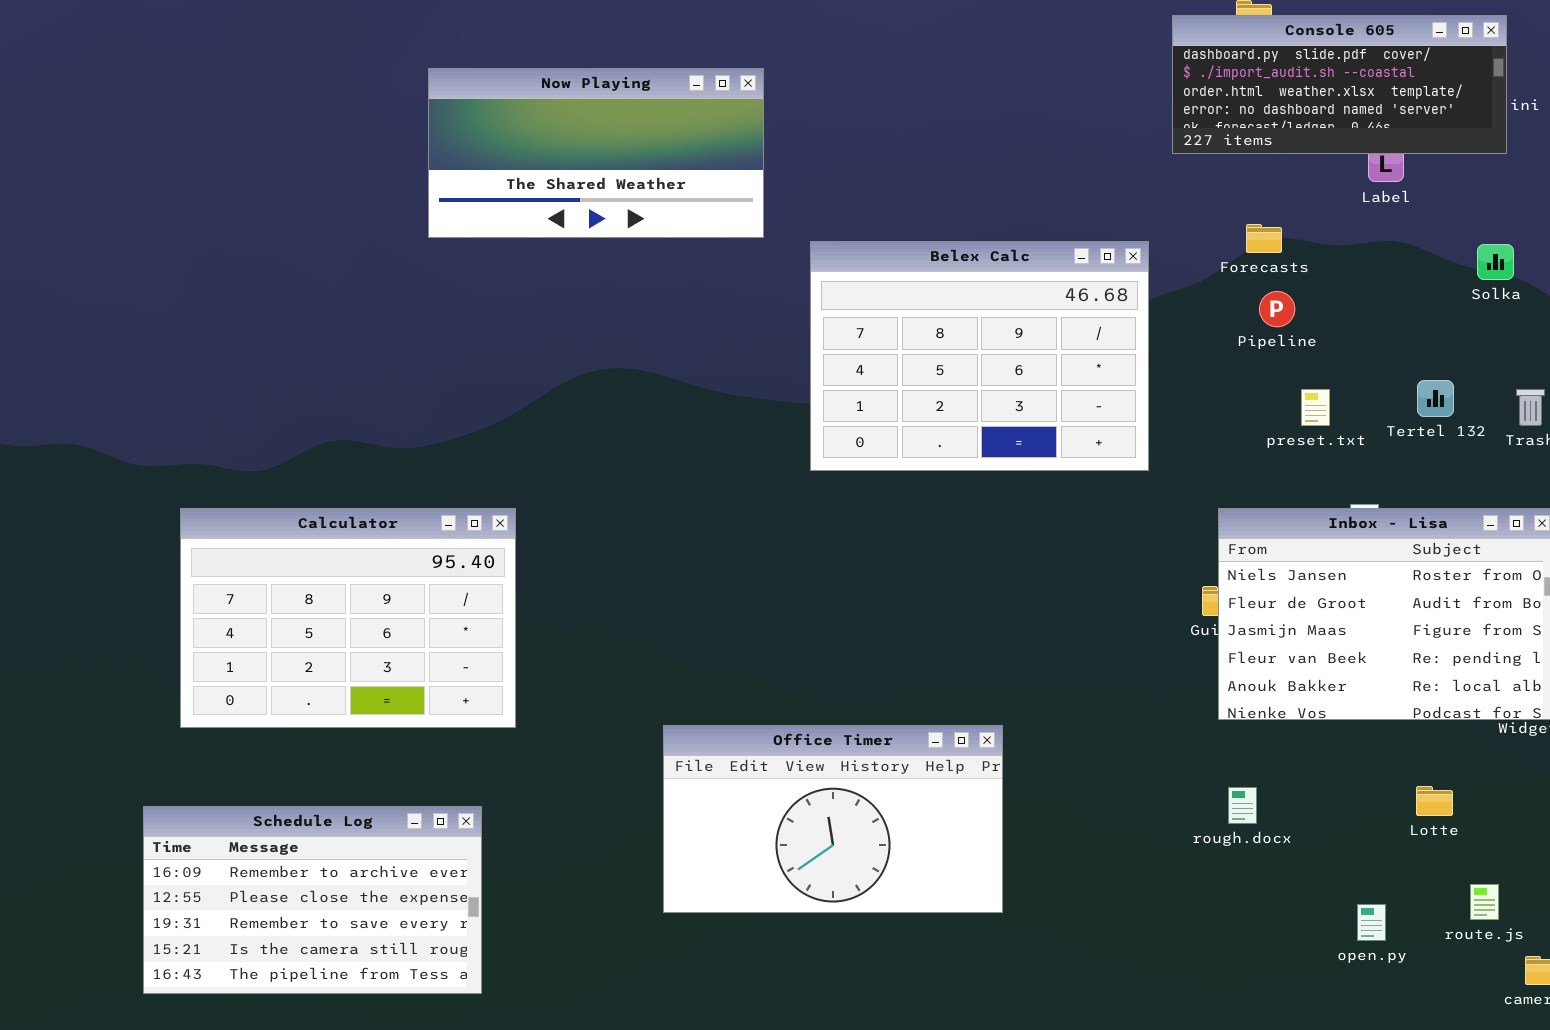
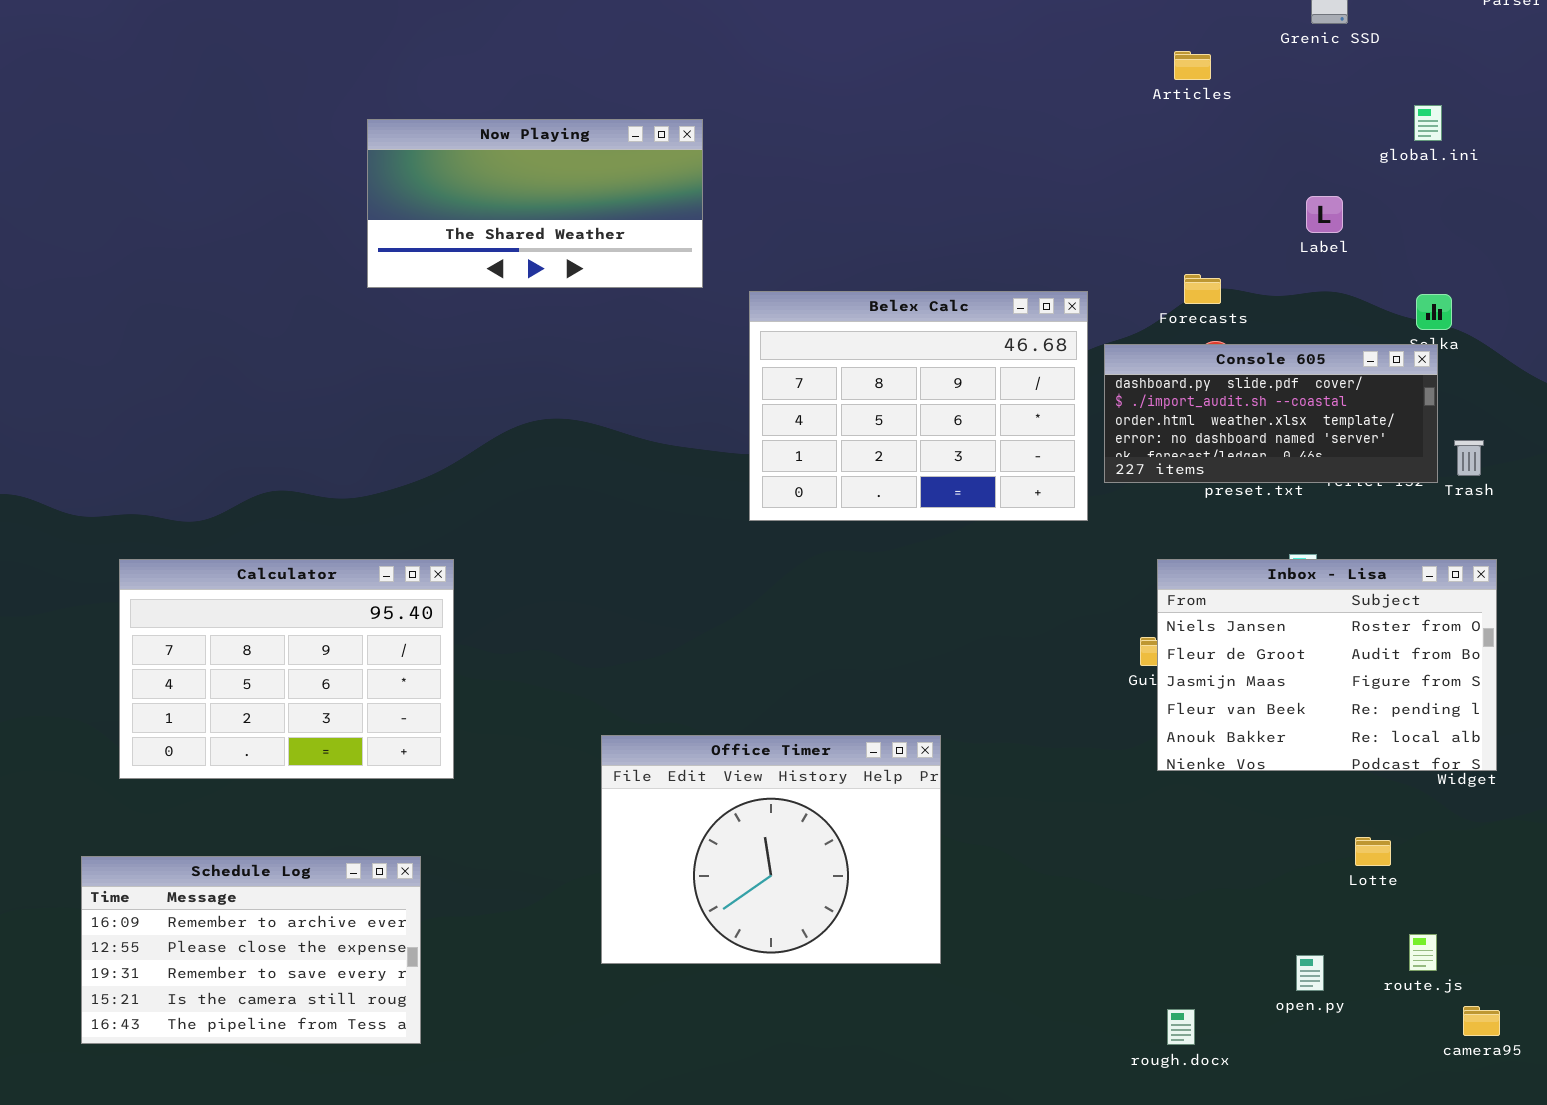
Console 605: [1172,15,1507,154] -> [1104,344,1438,483], moved
Office Timer: [663,725,1003,913] -> [601,735,941,964], resized
rough.docx: [1228,787,1257,824] -> [1167,1009,1195,1045], moved

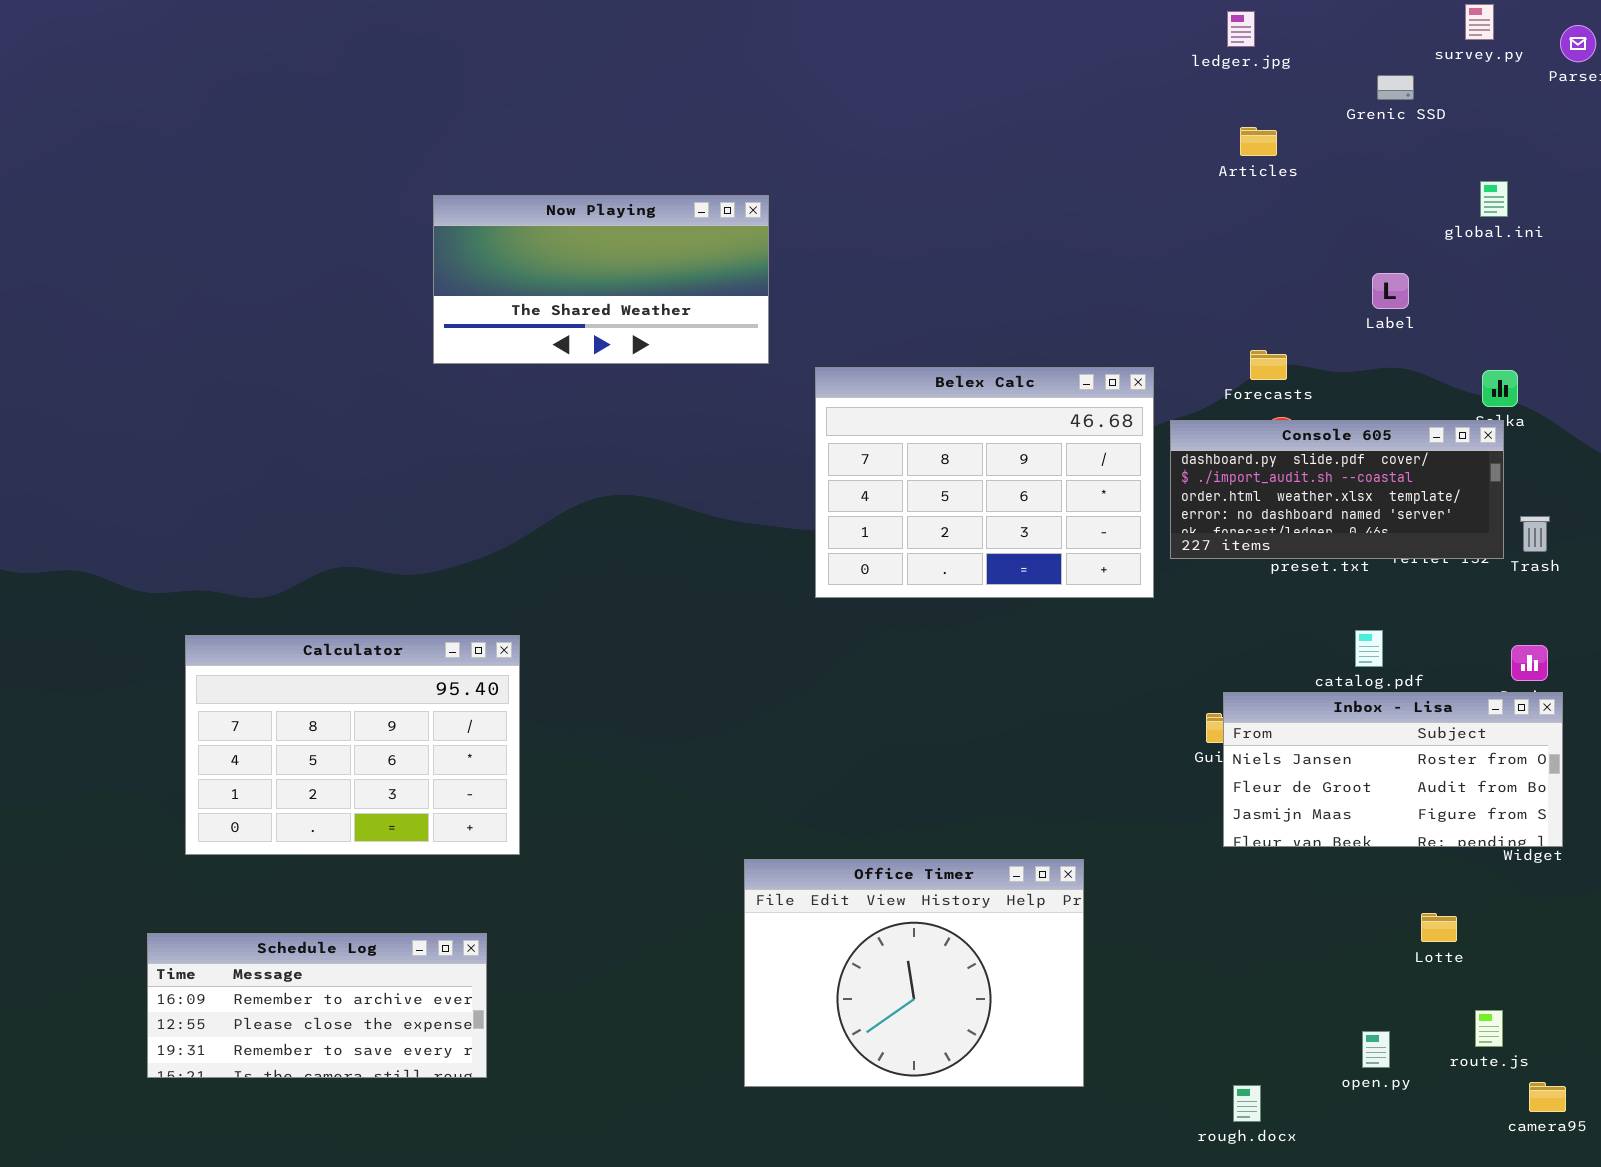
Inbox - Lisa: [1157,559,1497,771] -> [1223,692,1563,847], resized
Office Timer: [601,735,941,964] -> [744,859,1084,1087], moved
Schedule Log: [81,856,421,1044] -> [147,933,487,1078], resized

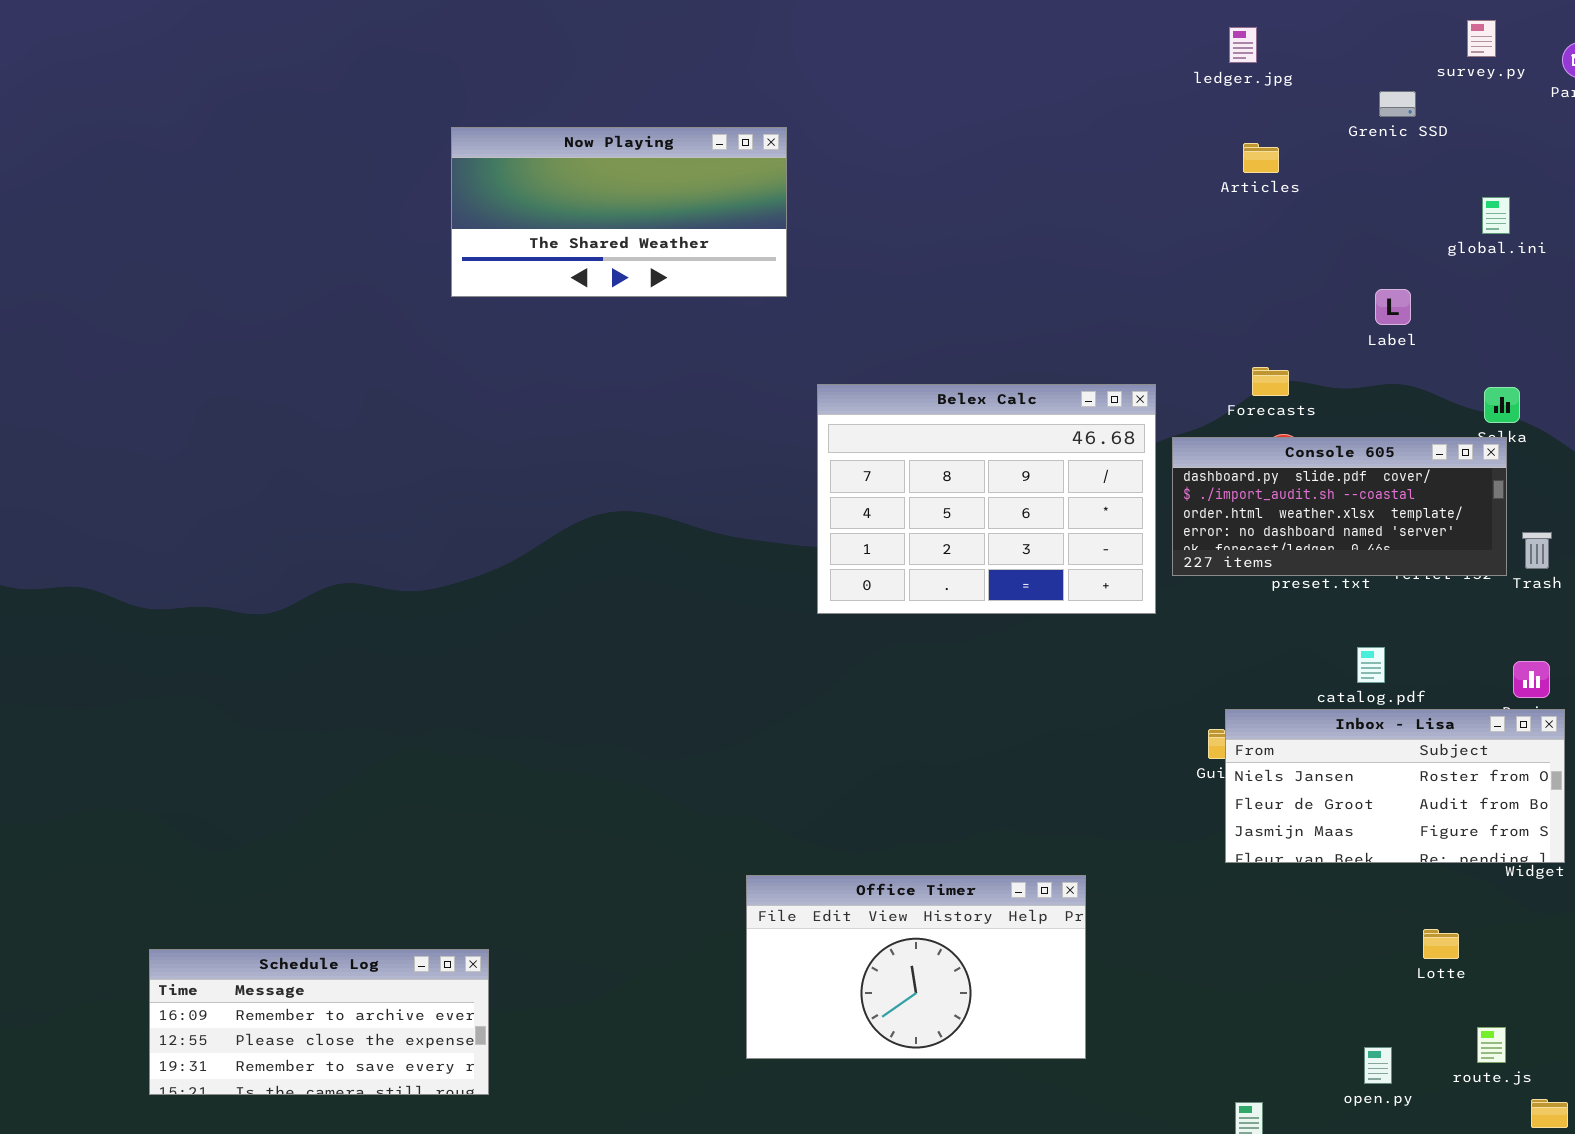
Now Playing: [433,195,769,364] -> [451,127,787,297], moved
Calculator: [185,635,520,855] -> none, closed
Office Timer: [744,859,1084,1087] -> [746,875,1086,1059], resized

